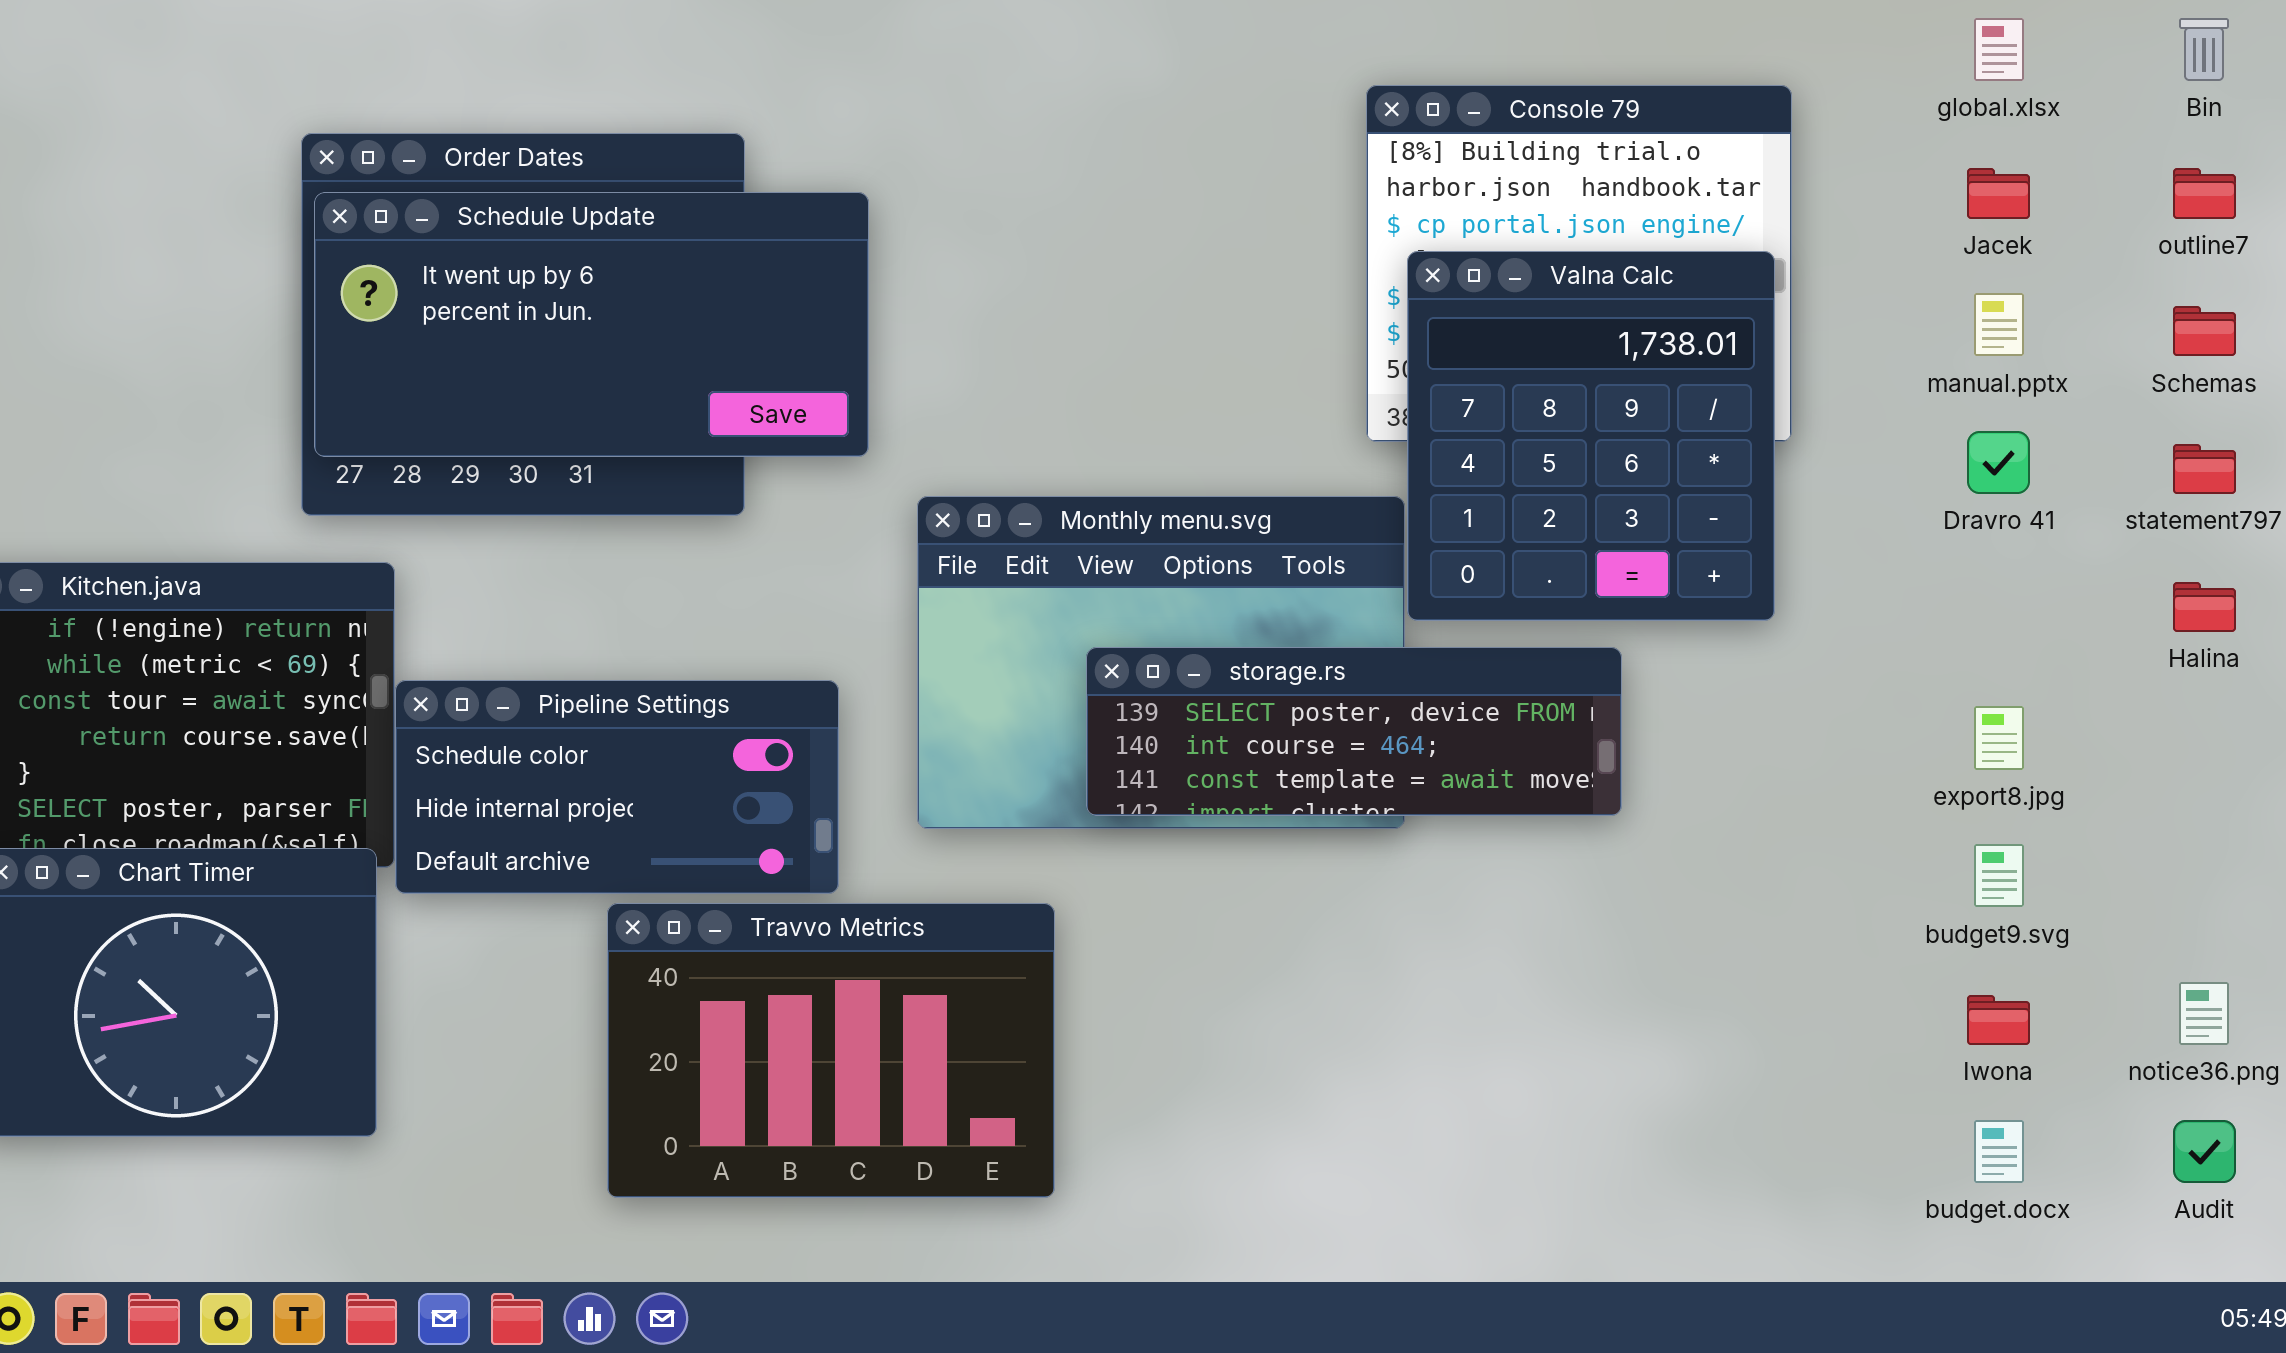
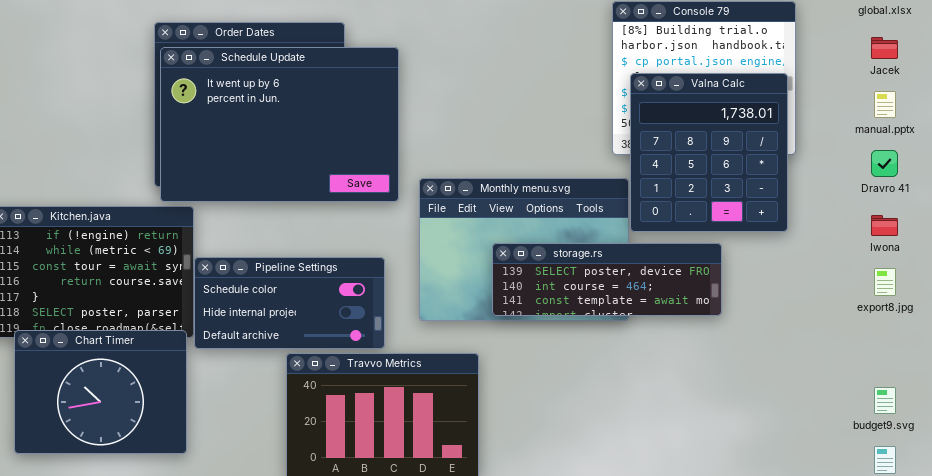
Schedule Update: [314,192,869,457] -> [160,47,399,202], resized
budget9.svg: [1974,844,2024,907] -> [874,387,896,414], moved
Iwona: [1967,995,2030,1045] -> [871,215,898,236], moved

